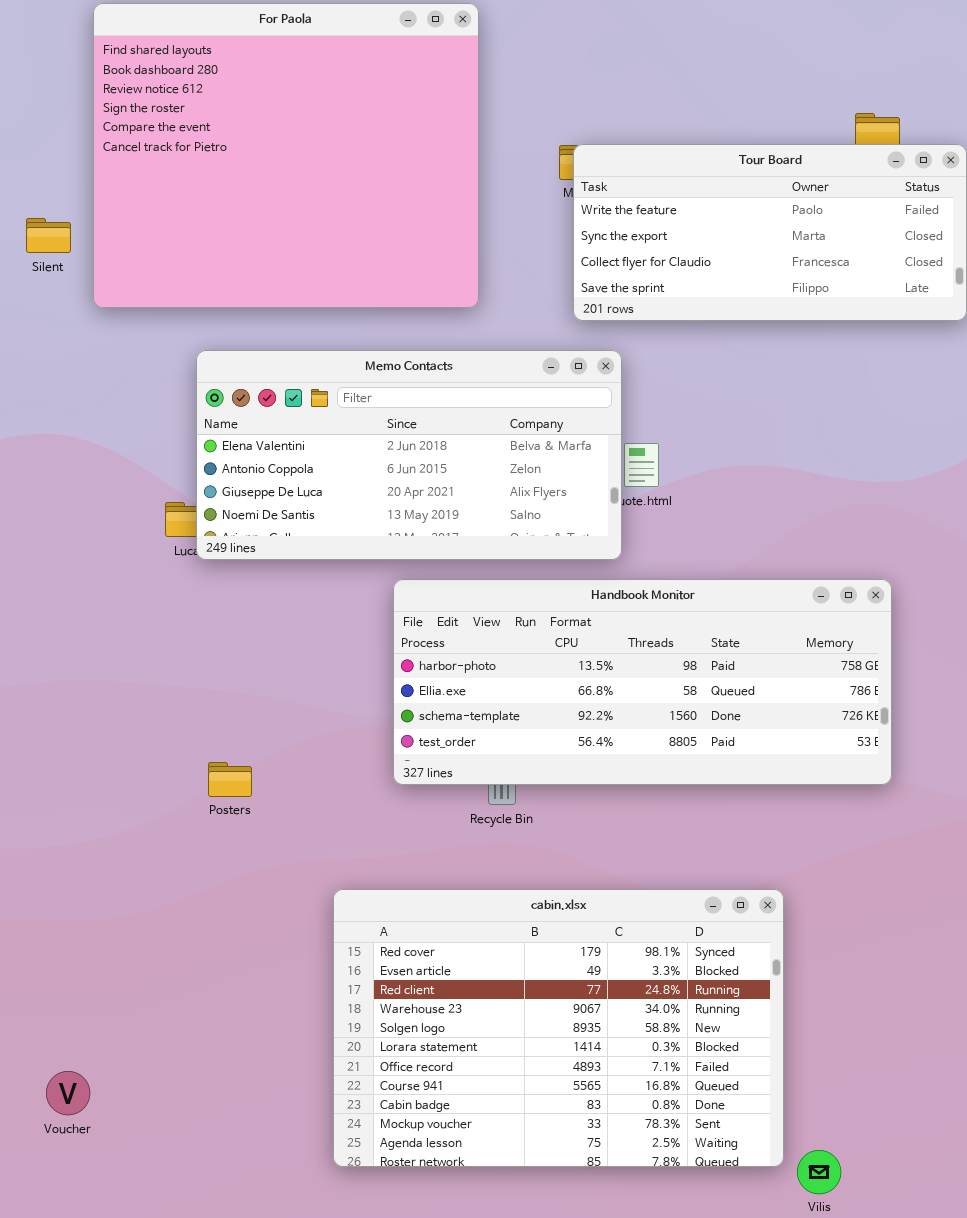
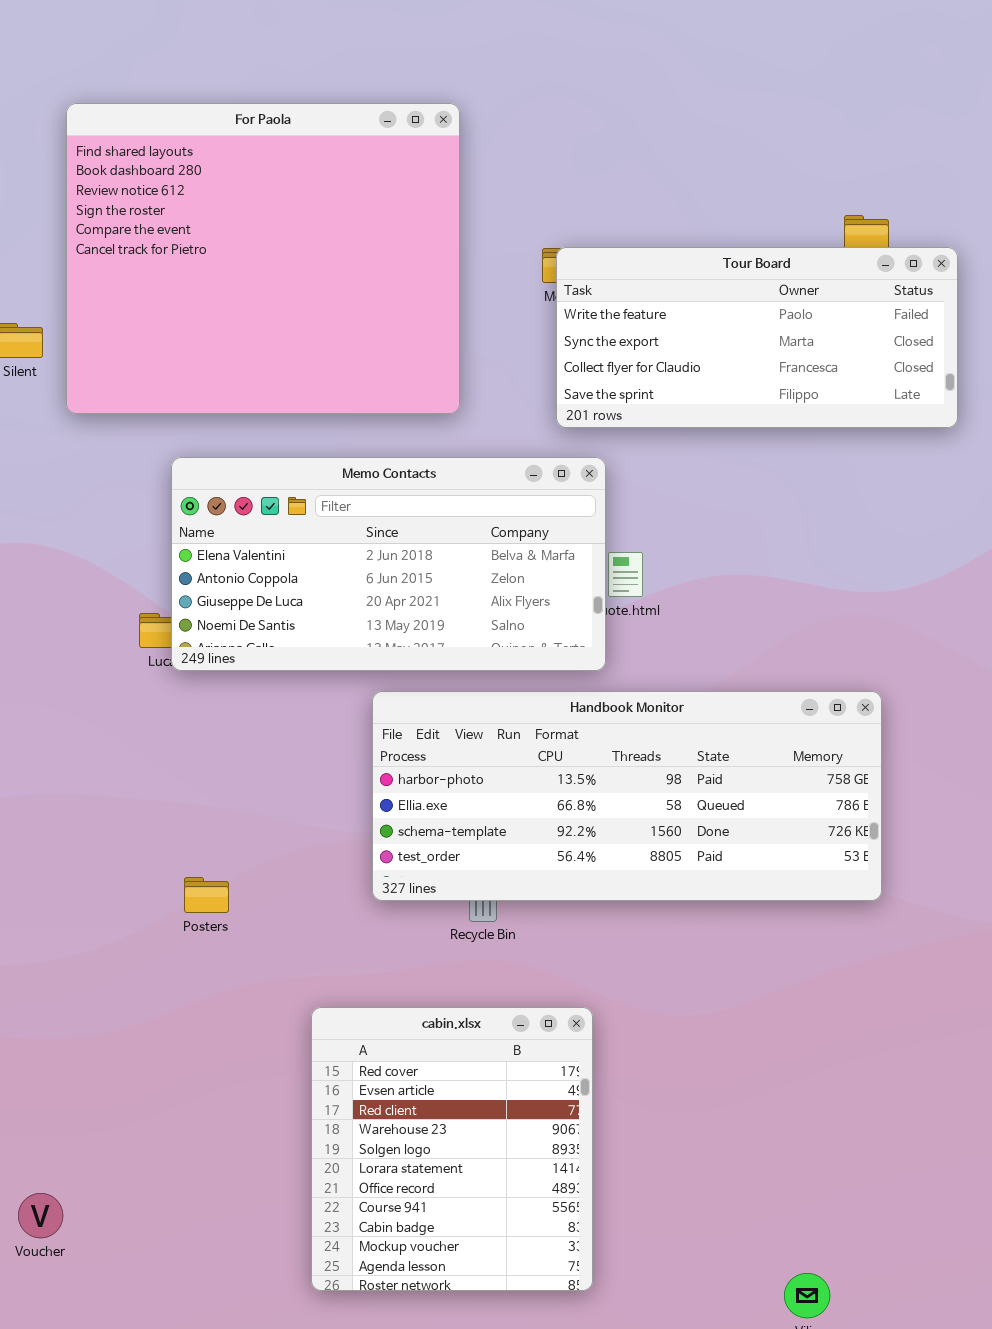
cabin.xlsx: [333,889,784,1167] -> [311,1007,593,1291], resized

